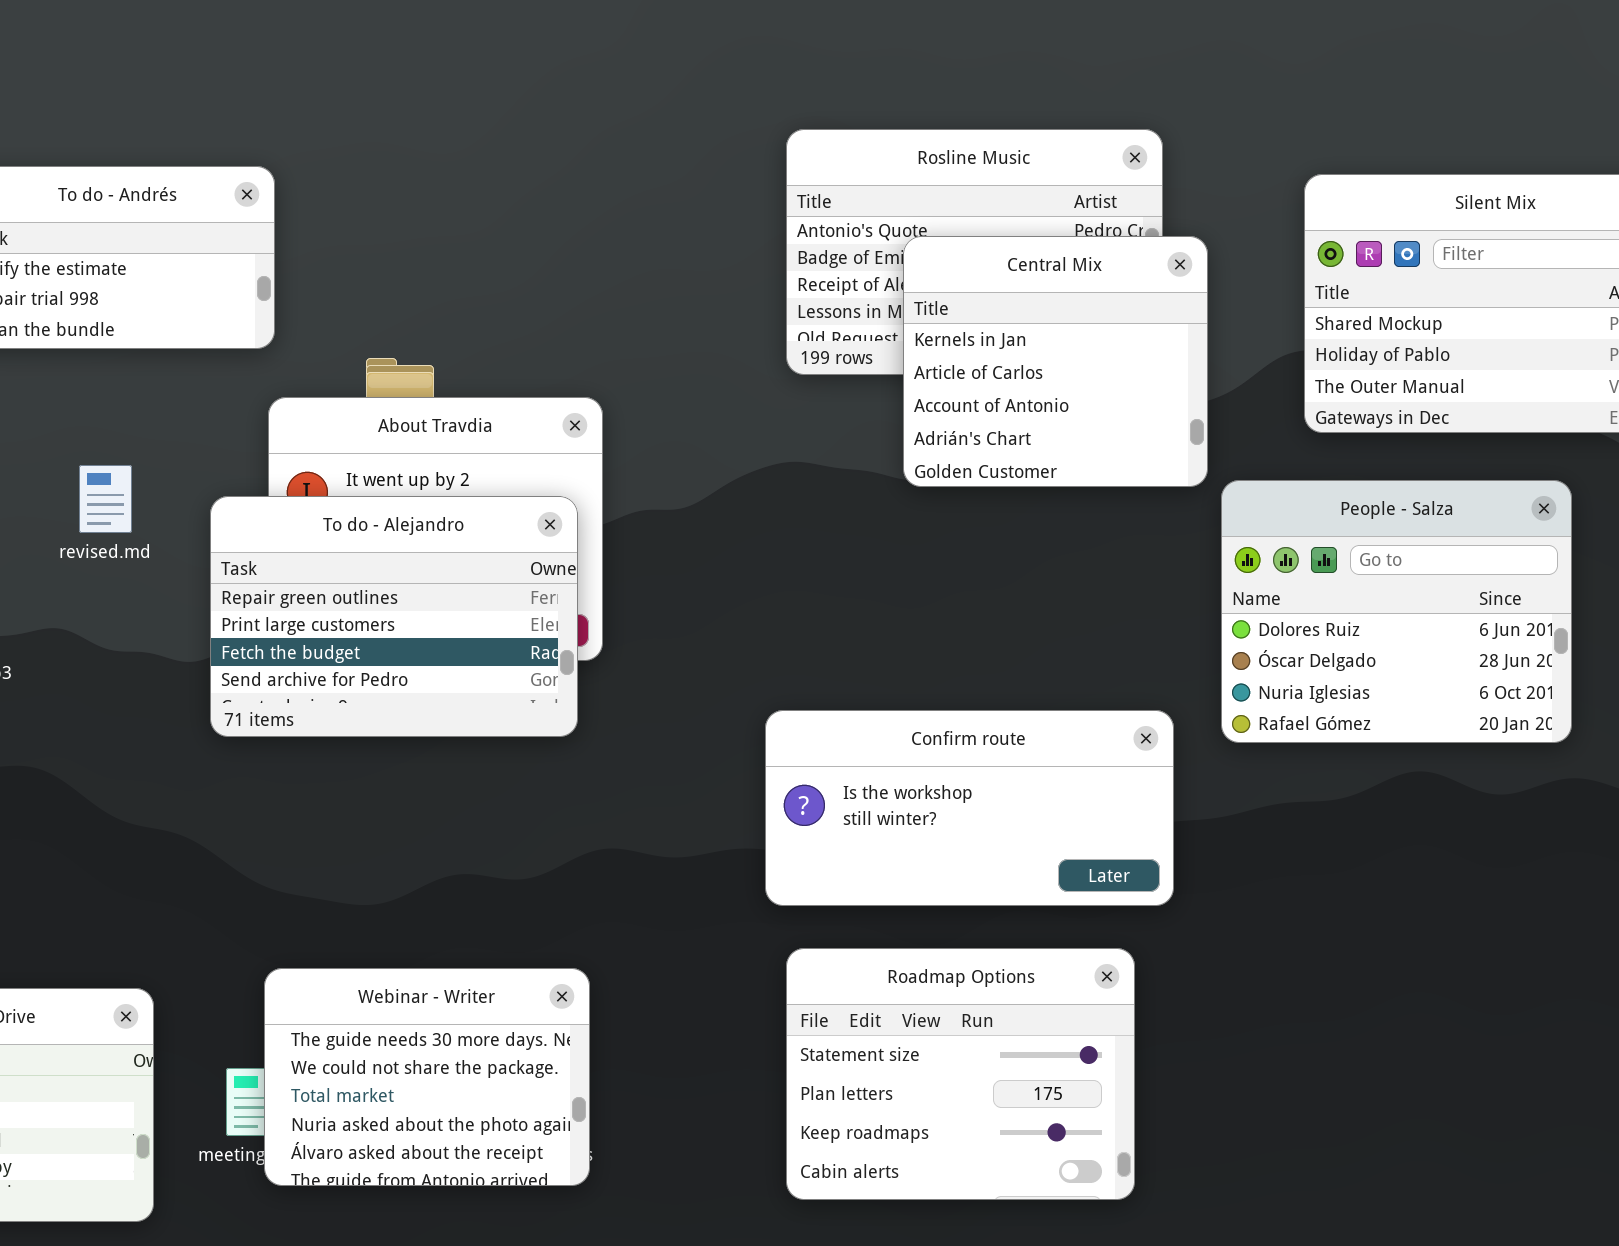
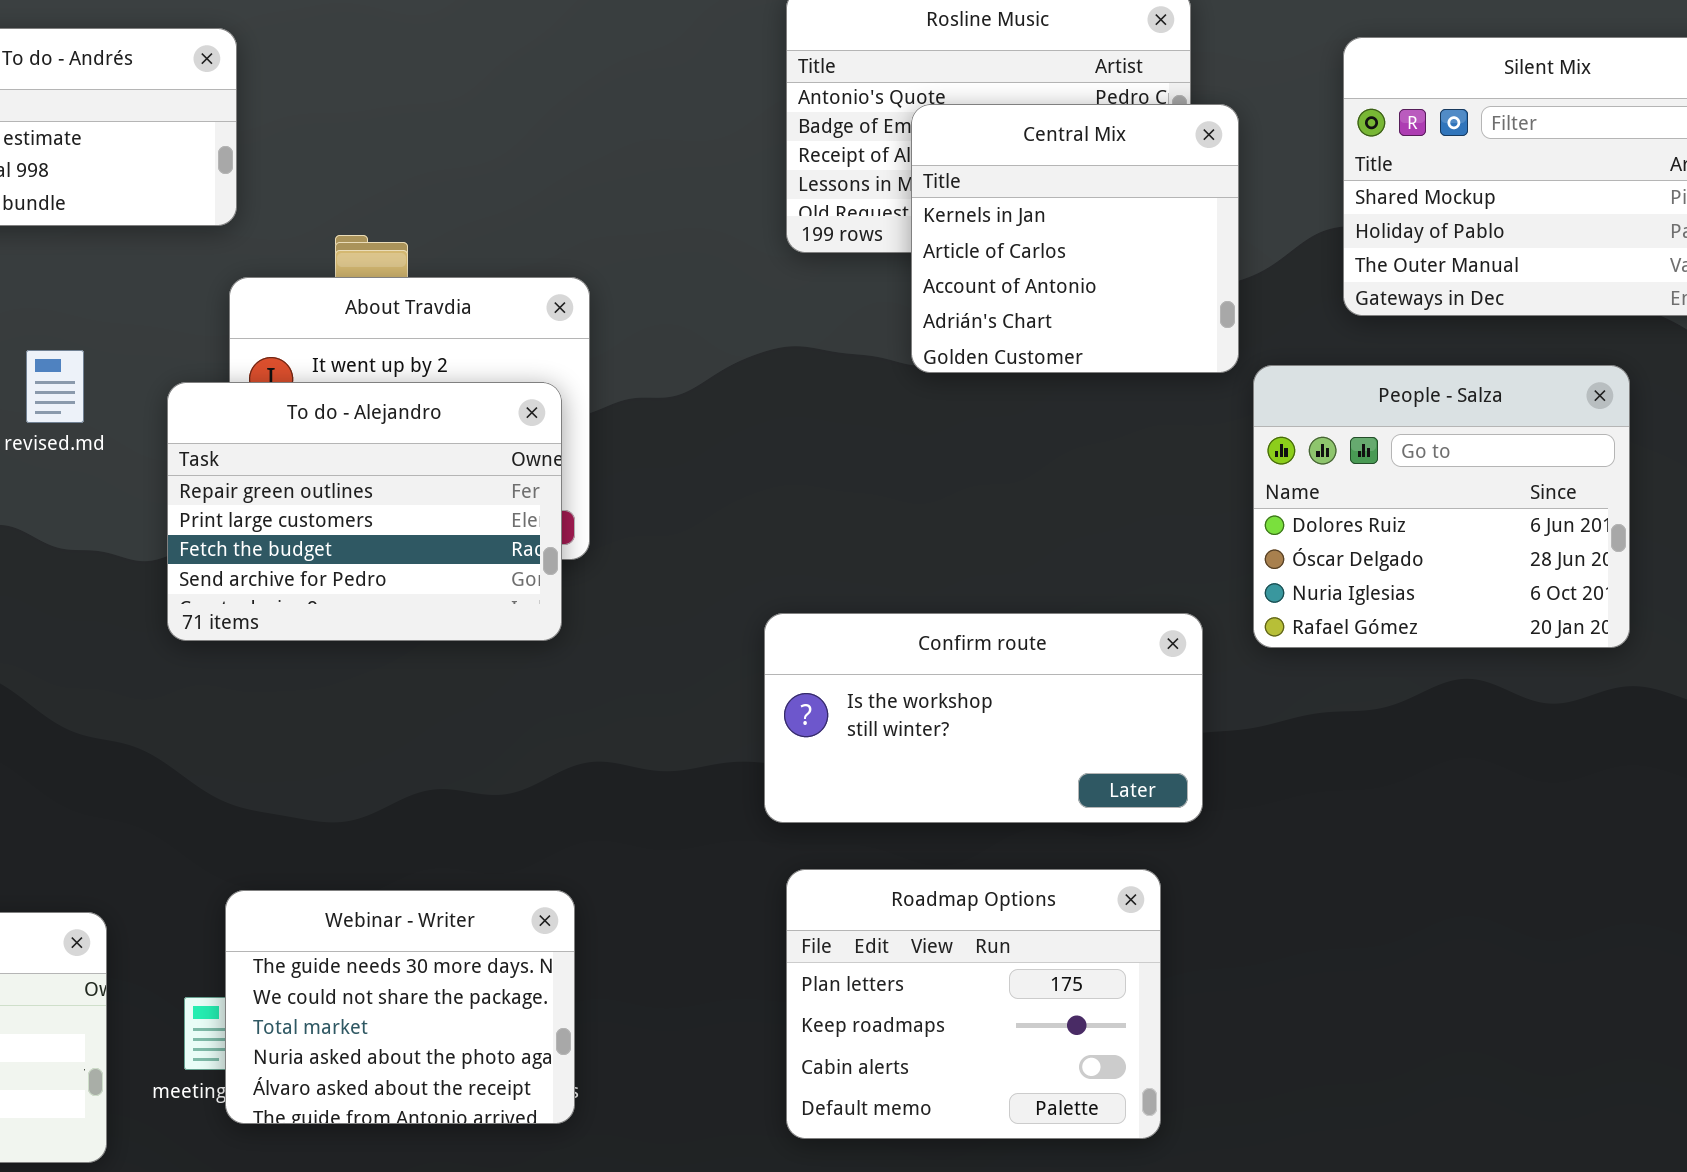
Roadmap Options: [786,948,1135,1200] -> [786,869,1161,1139], scrolled down 1 row

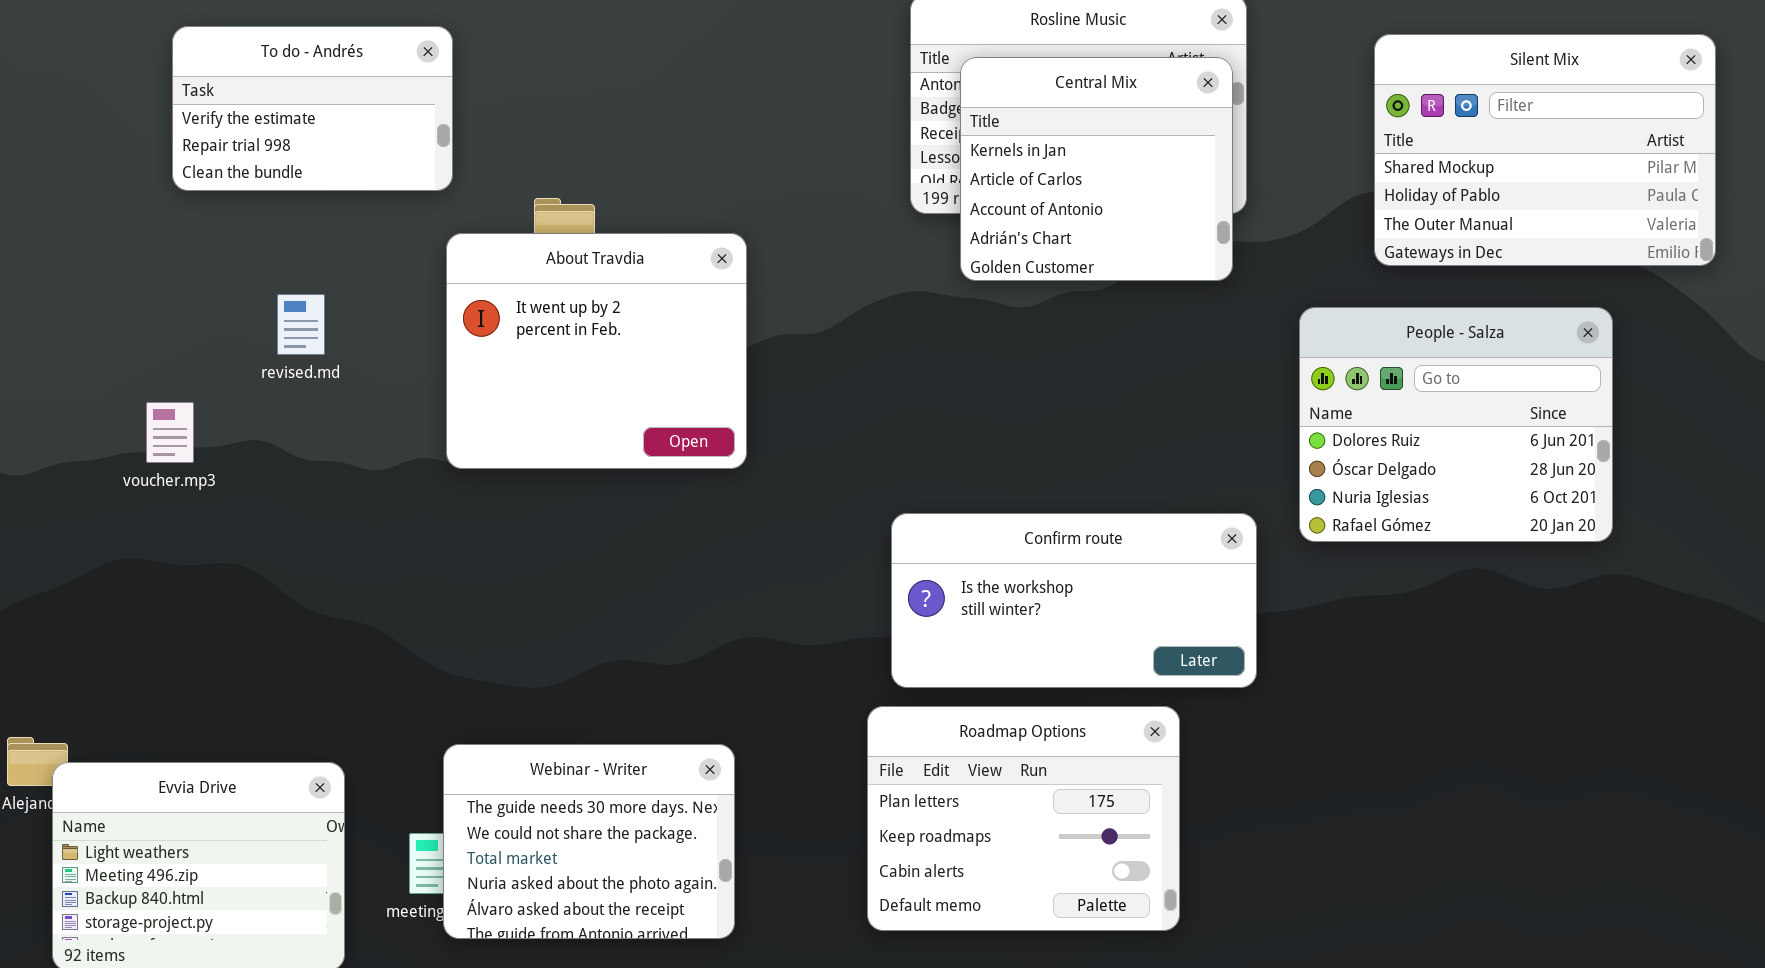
Central Mix: [911,104,1239,373] -> [960,57,1233,281], moved
To do - Alejandro: [167,382,562,641] -> none, closed
Roadmap Options: [786,869,1161,1139] -> [867,706,1180,931], moved

